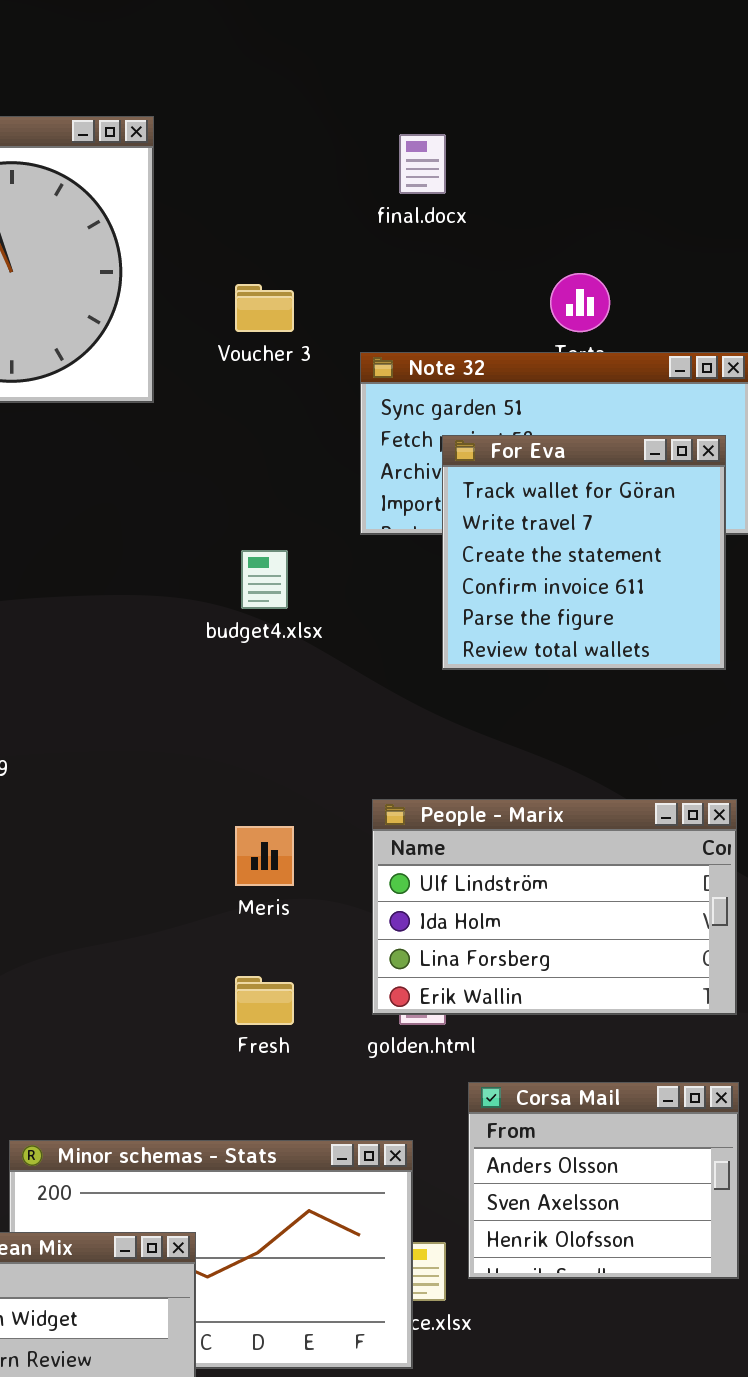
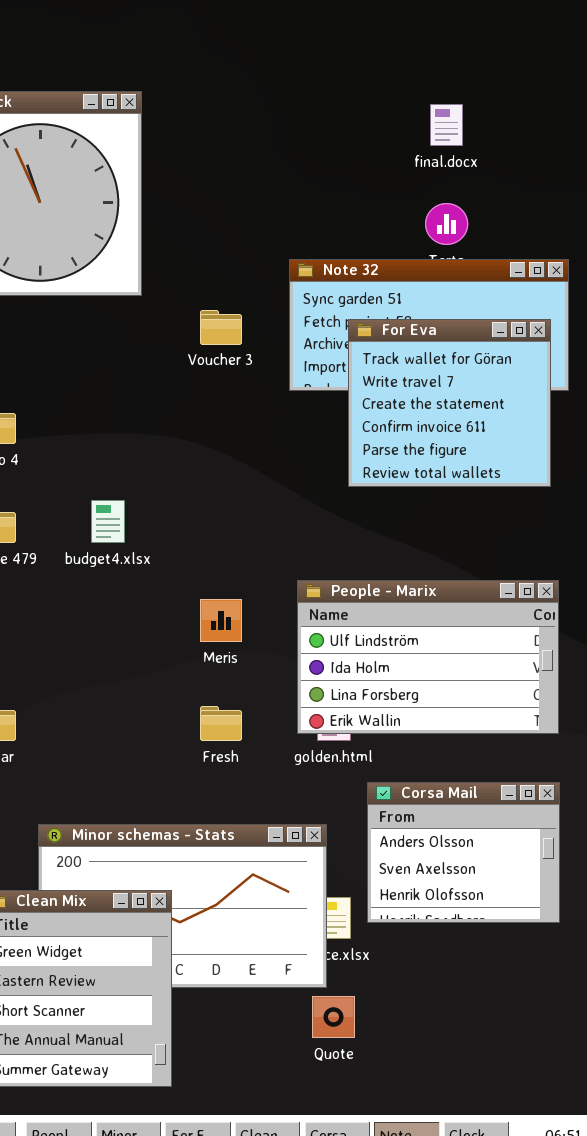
final.docx: [399,134,446,194] -> [430,104,463,146], moved
Voucher 3: [235,284,294,332] -> [200,310,242,345], moved
budget4.xlsx: [241,550,288,609] -> [91,500,125,543], moved

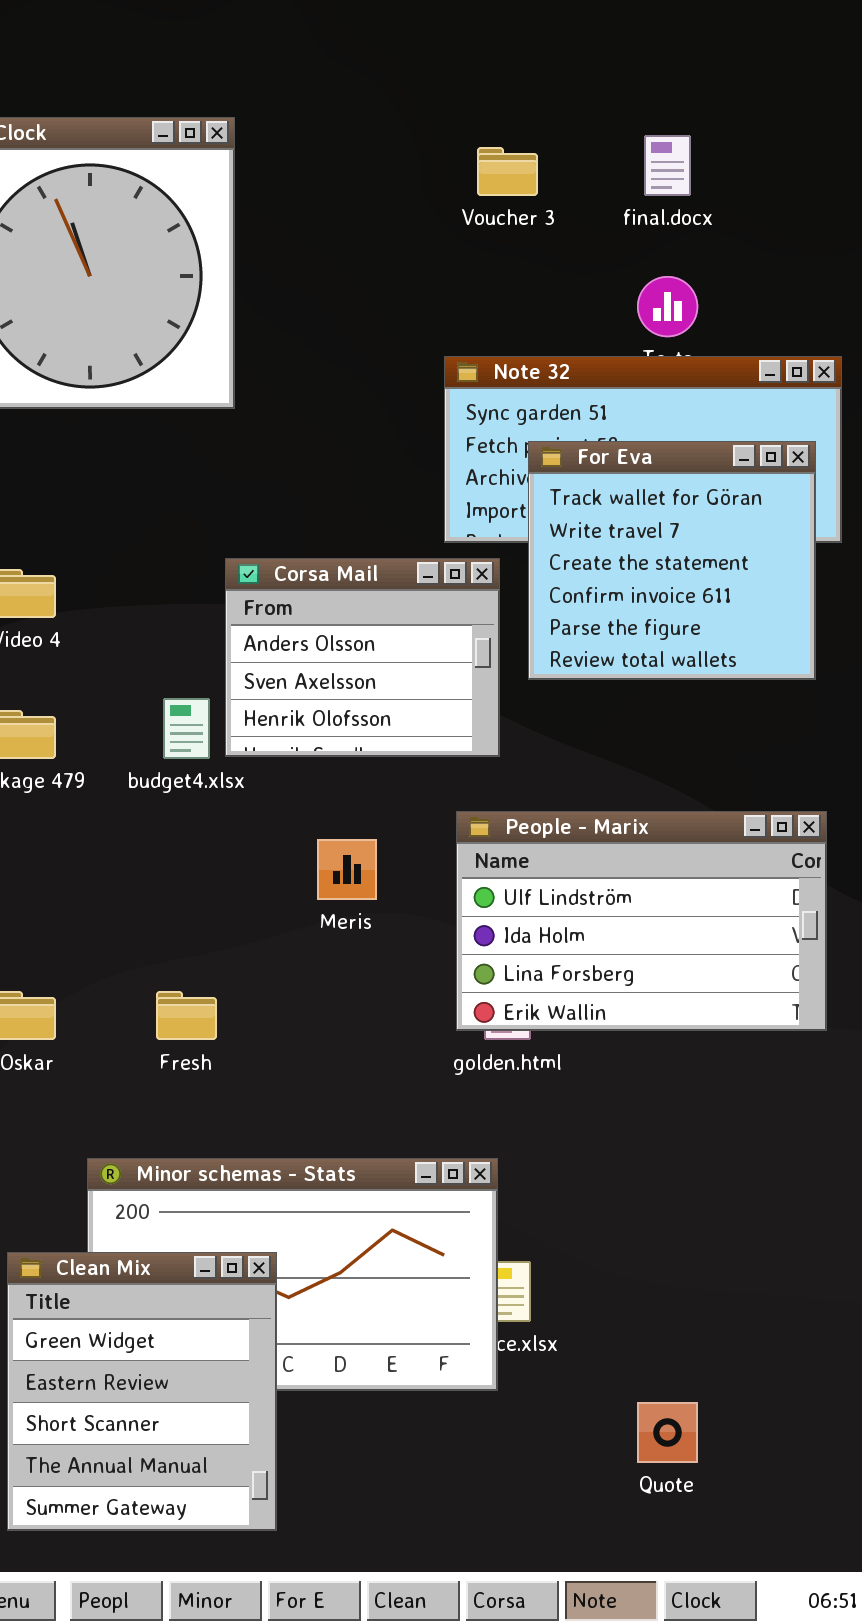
Voucher 3: [200,310,242,345] -> [477,147,538,196], moved
Fresh: [200,706,242,741] -> [156,991,217,1040], moved
Corsa Mail: [367,782,560,923] -> [225,558,500,757], moved
Quote: [312,996,355,1038] -> [637,1402,698,1463], moved

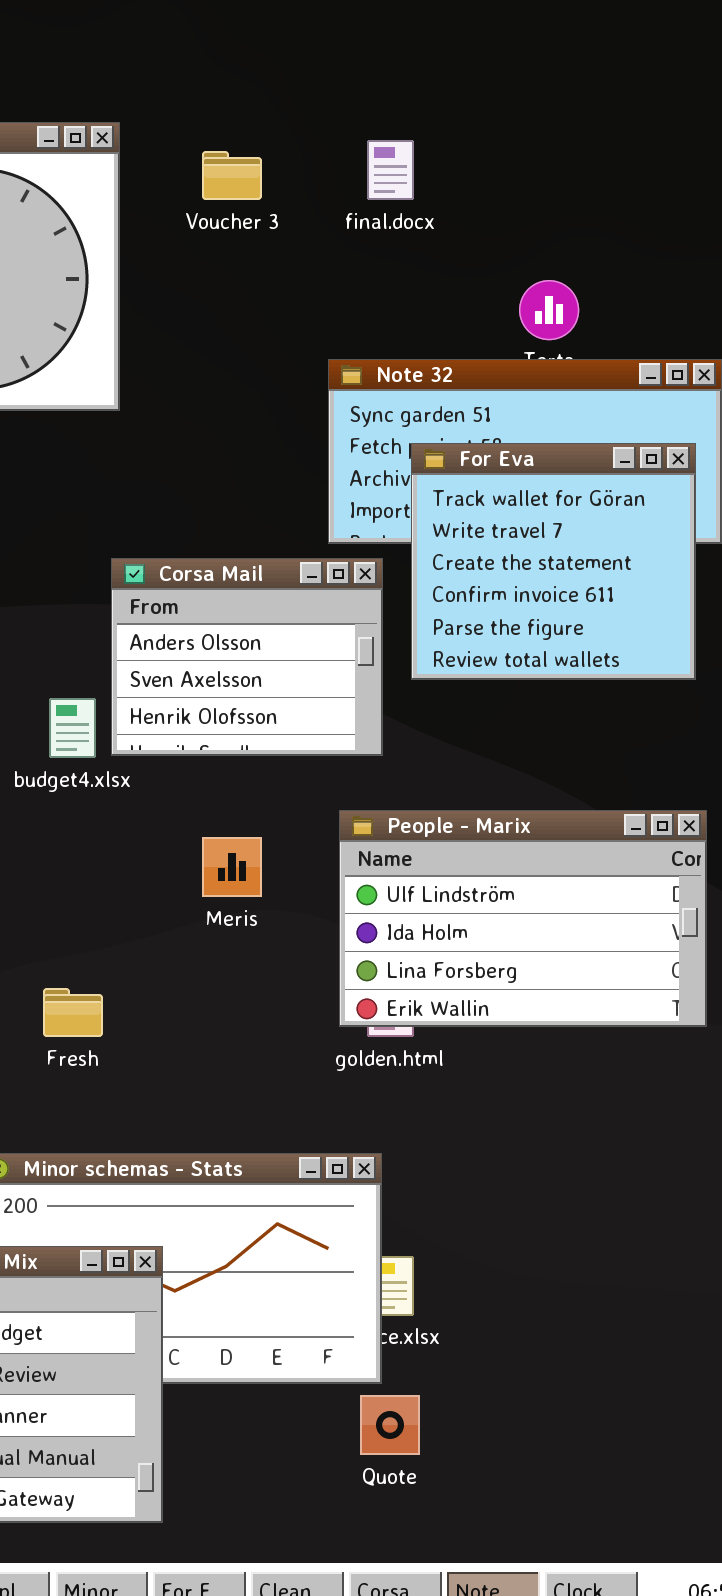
final.docx: [644,135,691,196] -> [367,140,414,200], moved
Voucher 3: [477,147,538,196] -> [202,151,262,200], moved
Quote: [637,1402,698,1463] -> [360,1395,420,1455], moved

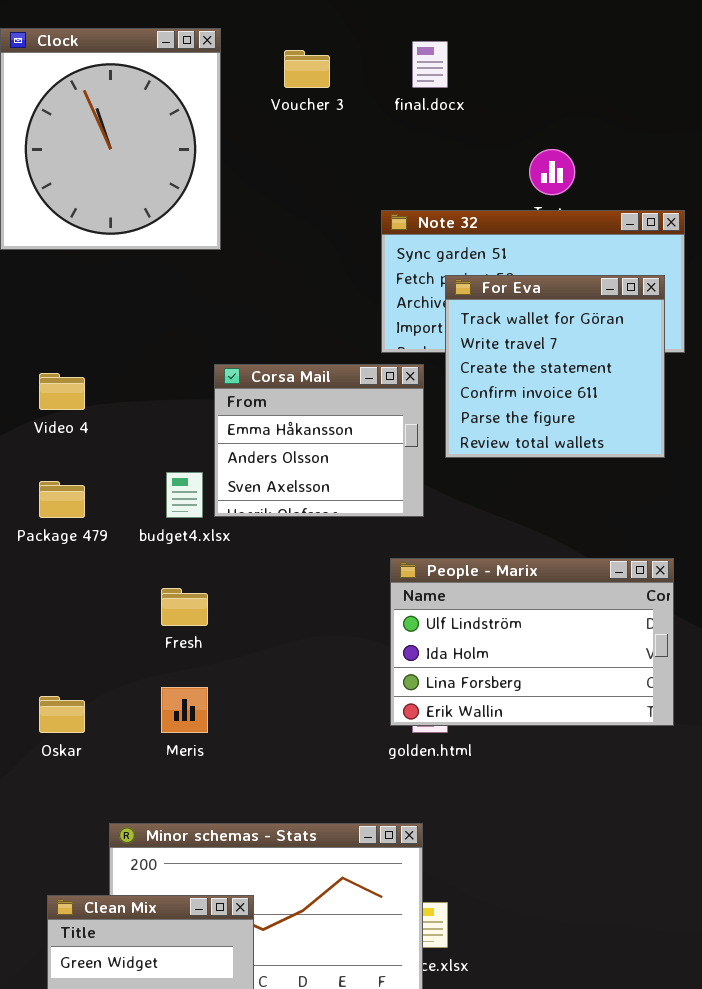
Corsa Mail: [111,558,383,756] -> [214,364,424,517], scrolled up 1 row
Meris: [202,837,262,897] -> [161,687,208,733], moved
Fresh: [43,988,103,1037] -> [161,588,208,626], moved

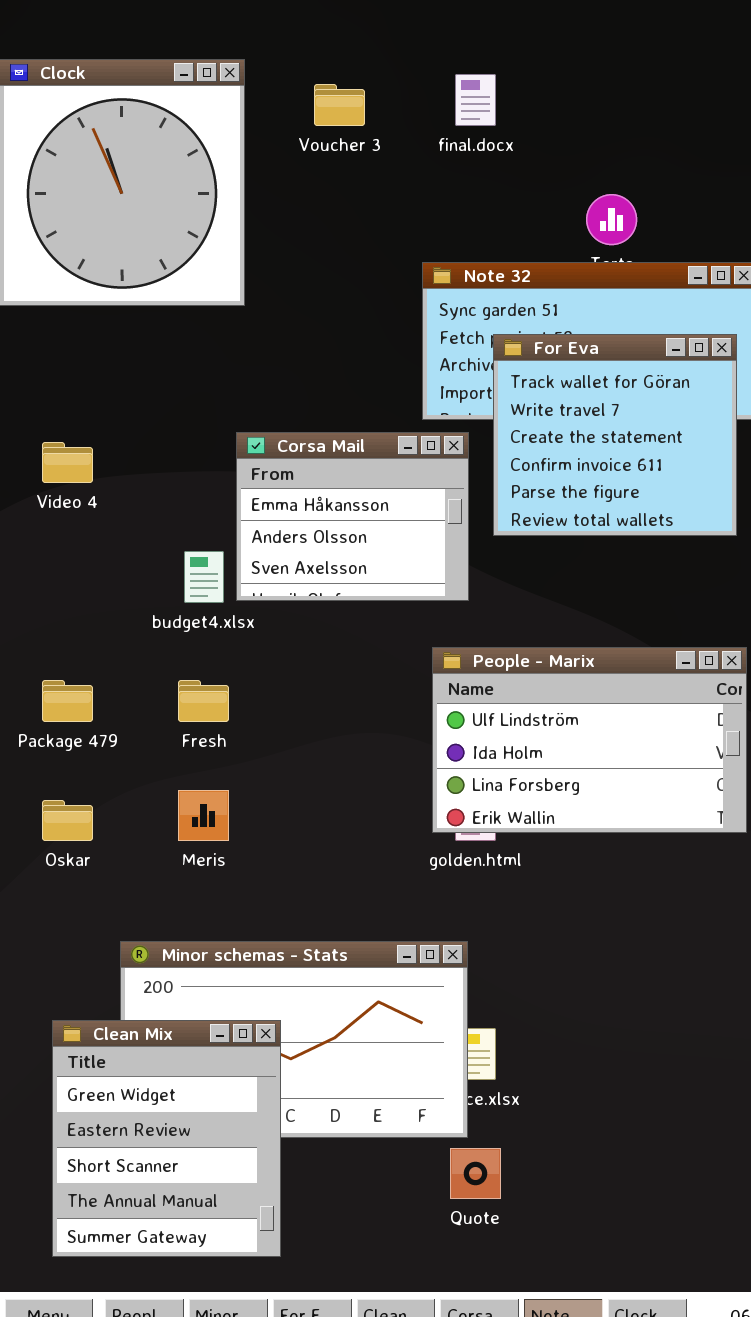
Package 479: [39,481,85,518] -> [42,680,93,722], moved

